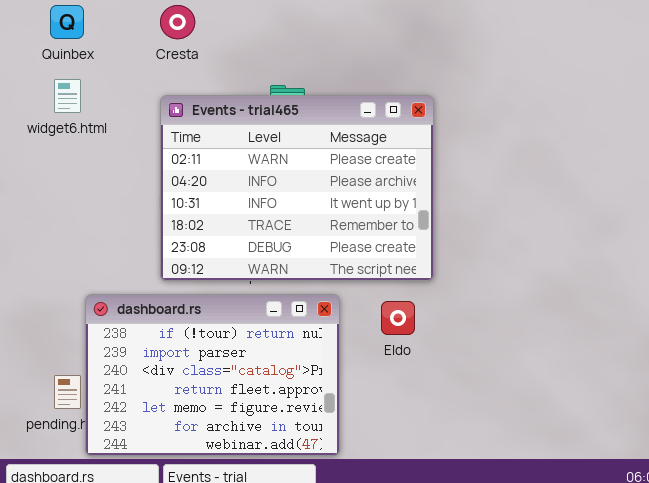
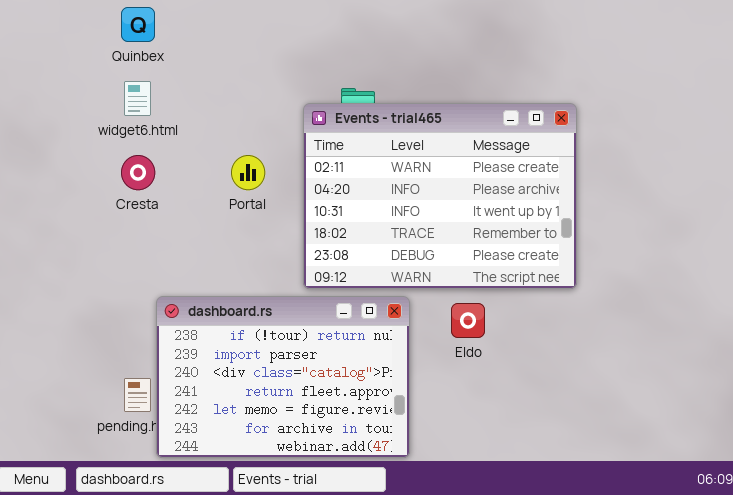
Cresta: [160,5,195,39] -> [121,155,155,190], moved
Events - trial465: [160,95,434,281] -> [303,103,577,289], moved

